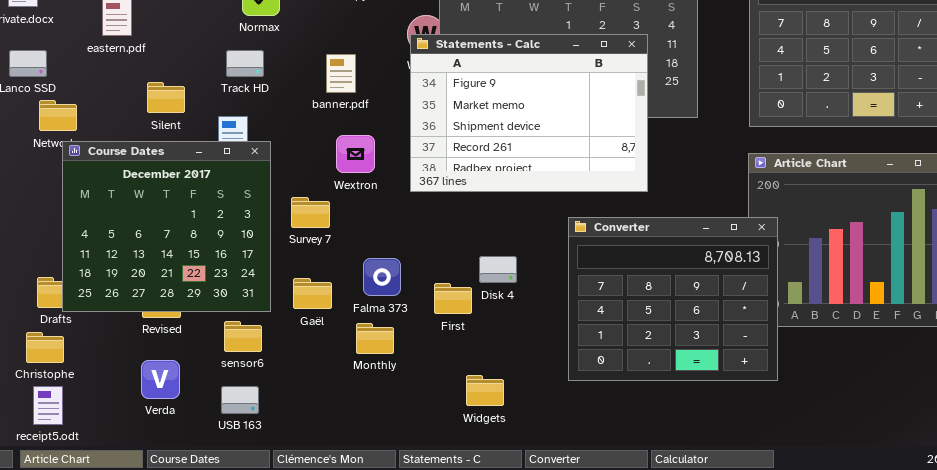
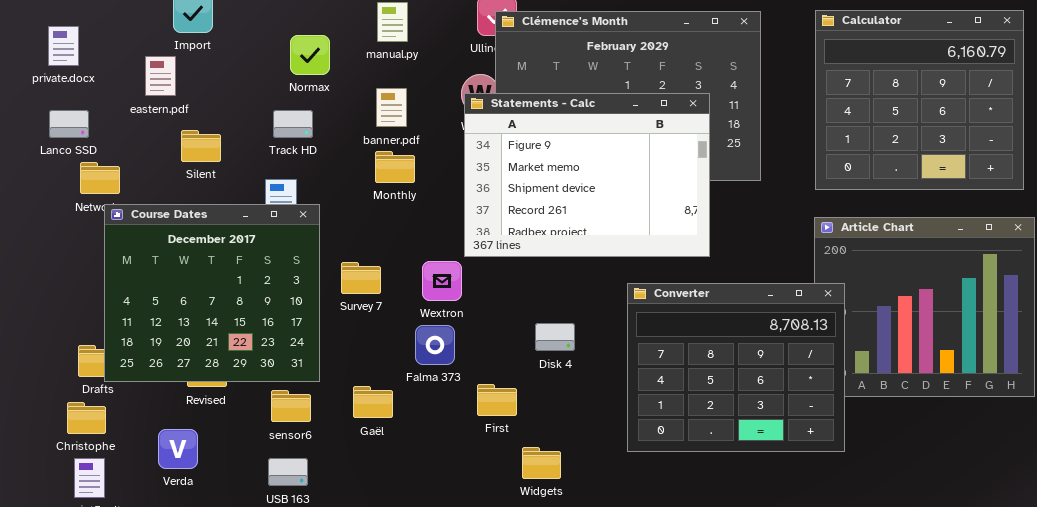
banner.pdf: [326,54,356,93] -> [376,88,407,127], moved
Silent: [147,82,185,113] -> [181,130,221,162], moved
Wextron: [336,135,375,173] -> [422,261,462,301], moved
Gaël: [293,278,332,309] -> [353,386,393,418], moved
First: [434,283,472,314] -> [477,384,517,416], moved
Monthly: [356,323,394,354] -> [375,151,415,183], moved
Verda: [141,360,180,399] -> [158,429,198,469], moved

